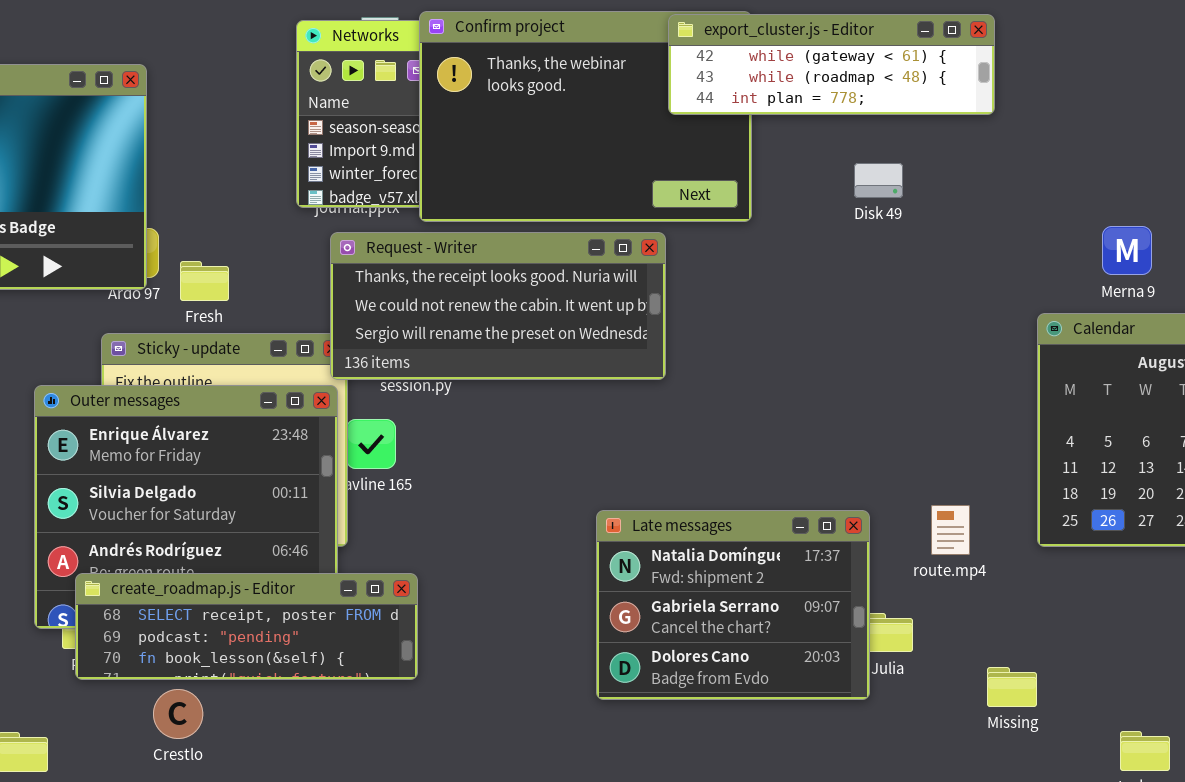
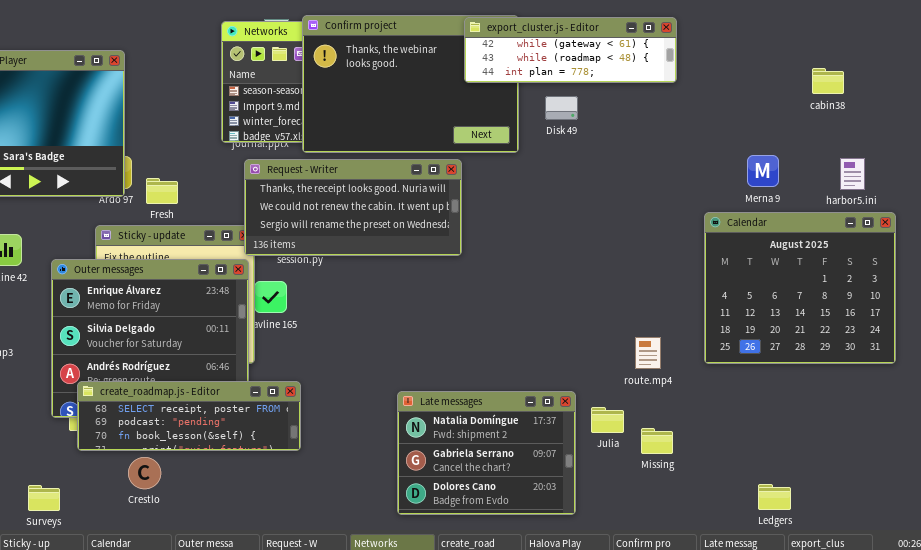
Disk 49: [854,163,903,198] -> [545,96,578,120], moved
Late messages: [596,510,870,700] -> [397,391,576,515], moved
Missing: [987,667,1037,707] -> [641,428,673,454], moved

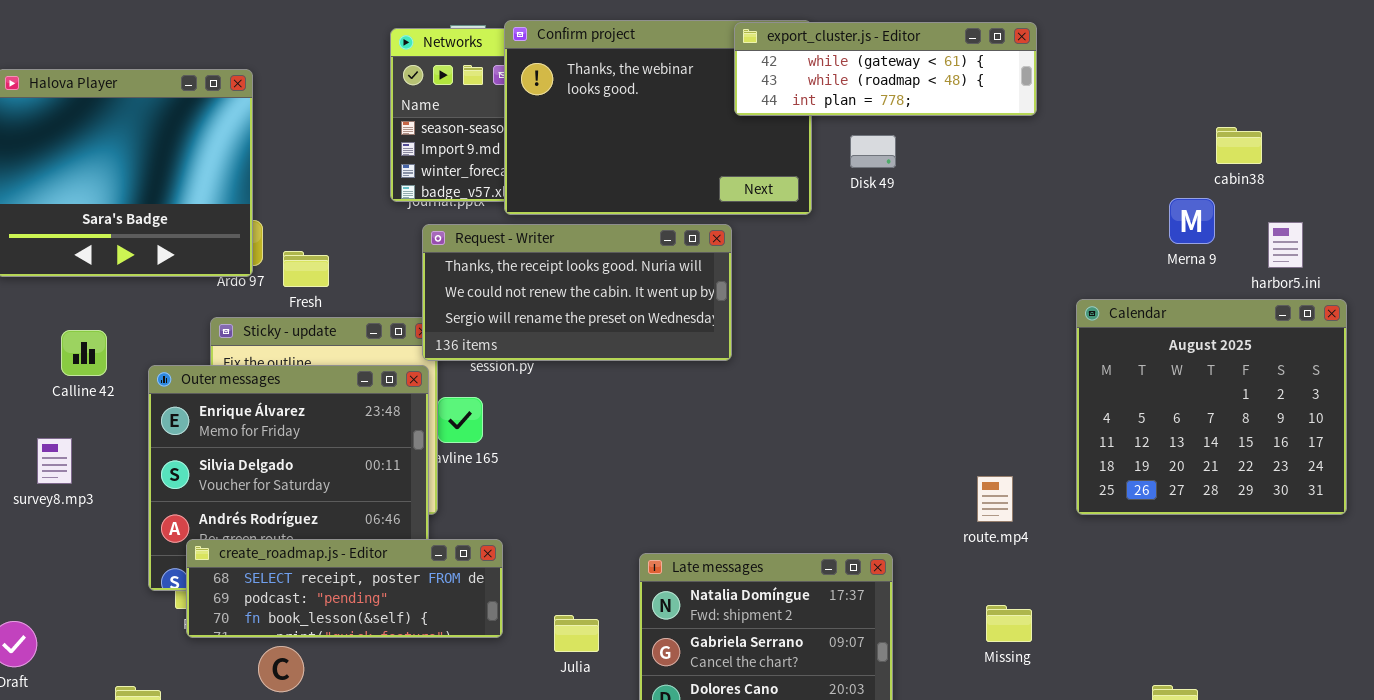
cabin38: [812,68,844,94] -> [1216,127,1262,164], moved
Merna 9: [747,155,779,187] -> [1169,198,1215,244], moved
Julia: [591,407,624,433] -> [554,615,599,652], moved

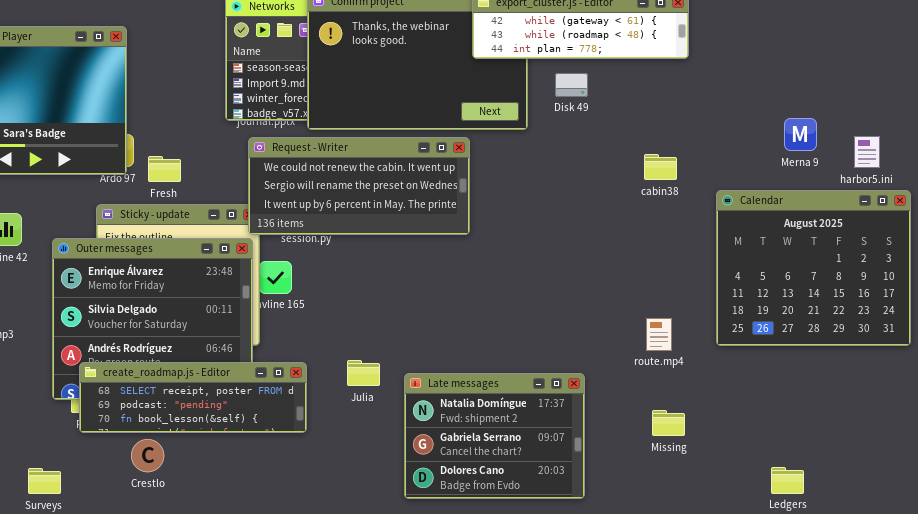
cabin38: [1216,127,1262,164] -> [644,154,677,180], moved
Request - Writer: [422,224,732,361] -> [248,137,470,235], scrolled down 1 row
Julia: [554,615,599,652] -> [347,360,380,386], moved

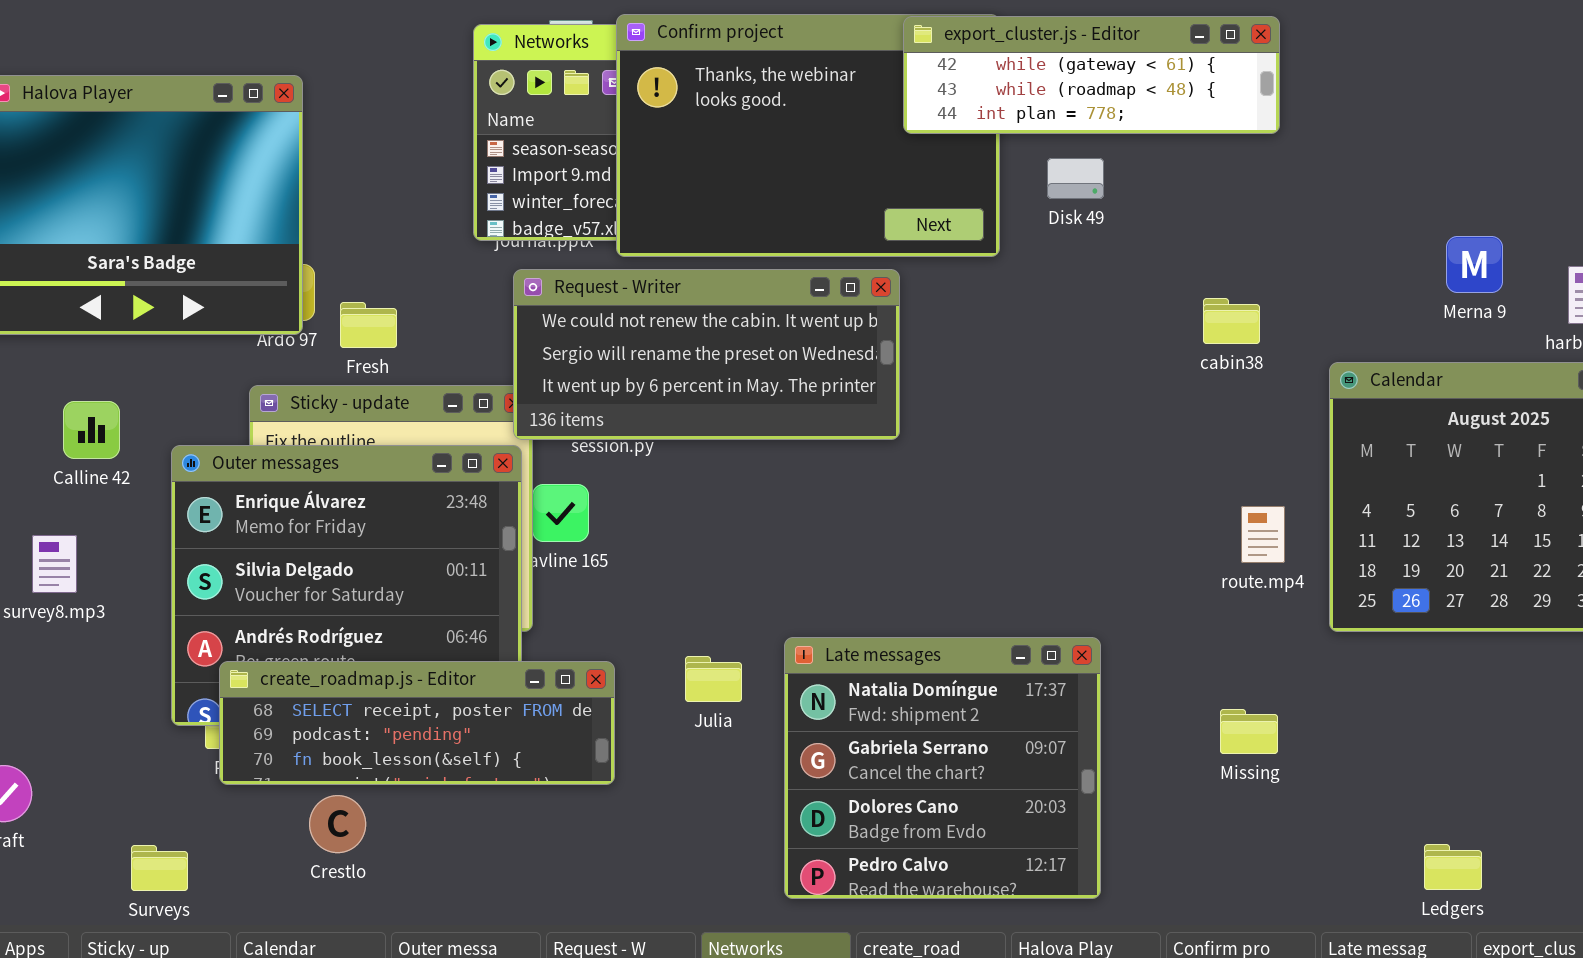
route.mp4: [646,318,672,351] -> [1241,506,1285,563], moved
Late messages: [404,373,585,499] -> [784,637,1101,899], resized
Missing: [652,410,685,436] -> [1220,709,1278,754], moved

